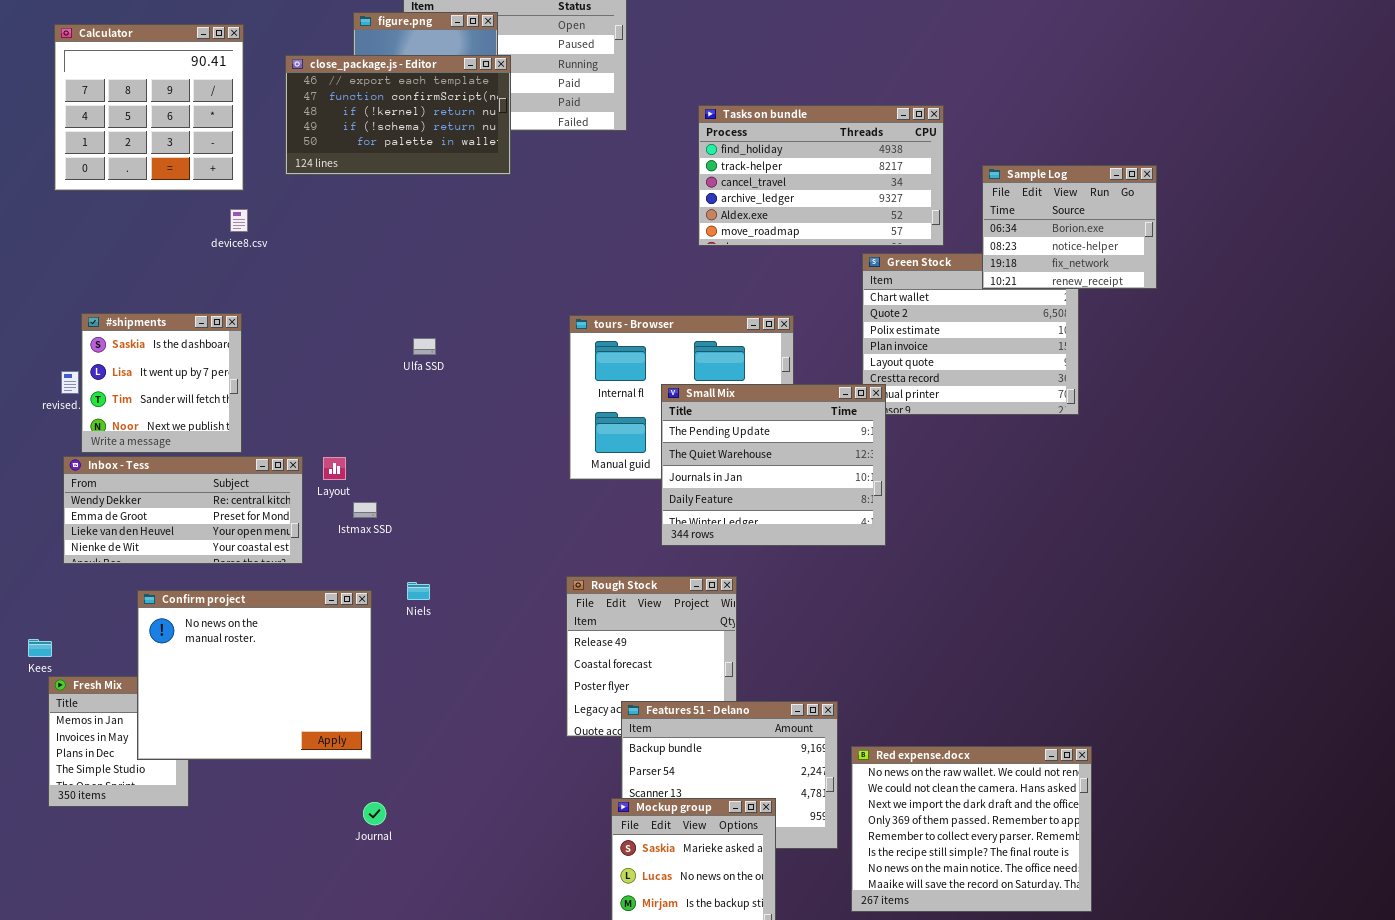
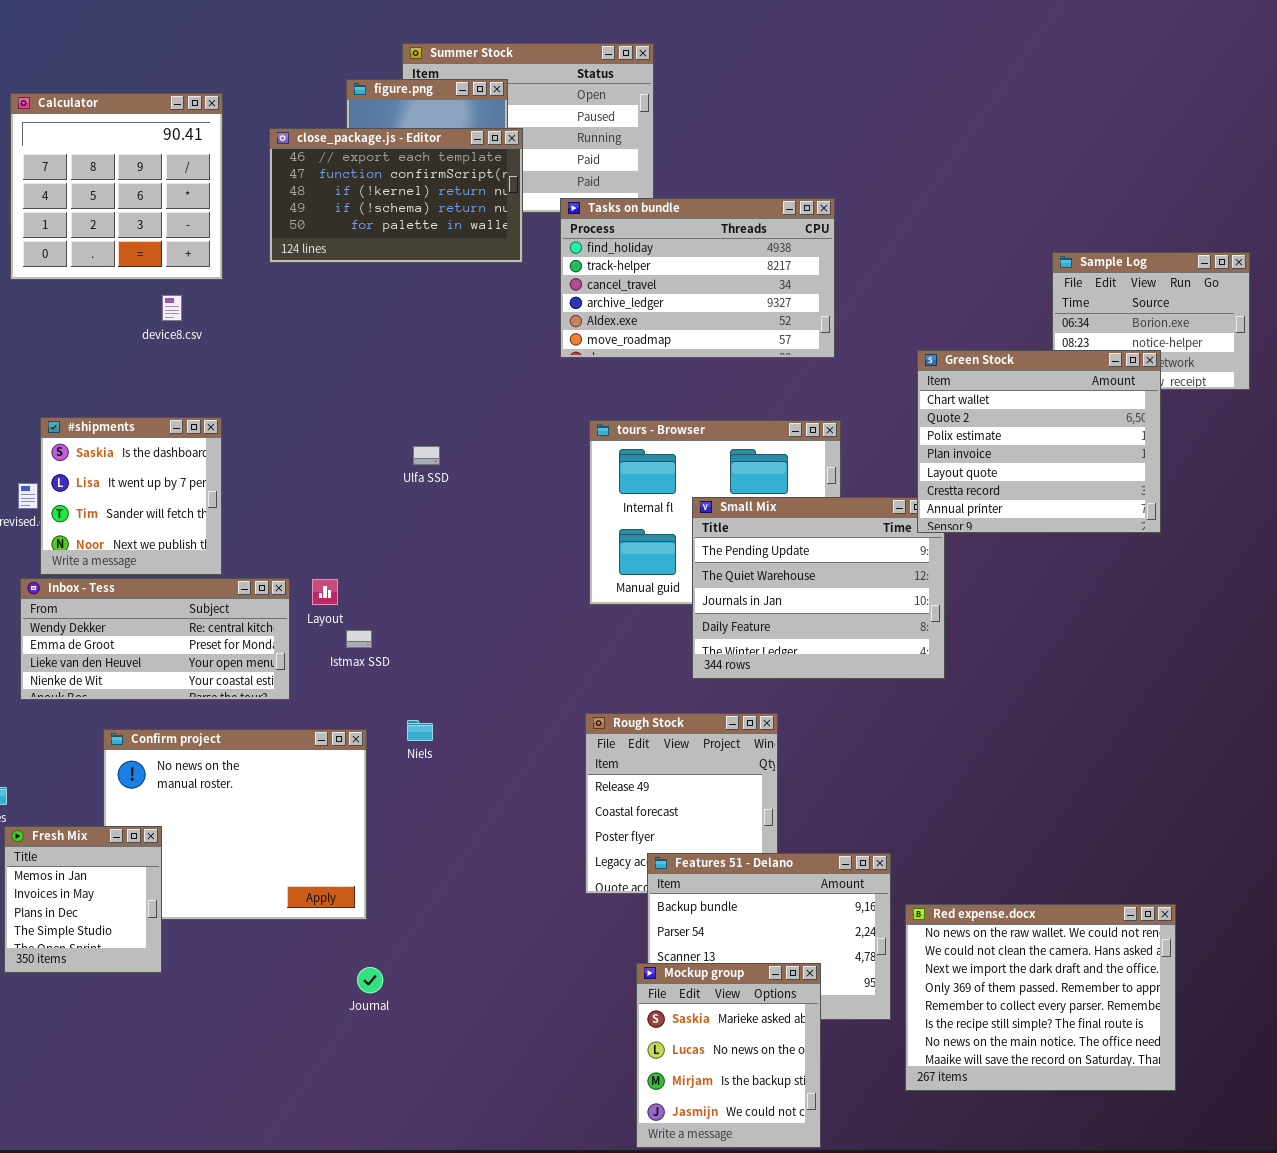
Tasks on bundle: [698,105,944,246] -> [560,198,835,358], moved
device8.csv: [230,209,248,232] -> [162,295,182,321], moved
Green Stock: [862,253,1079,415] -> [917,350,1161,533], raised
Fresh Mix: [48,676,189,807] -> [4,826,162,973], raised

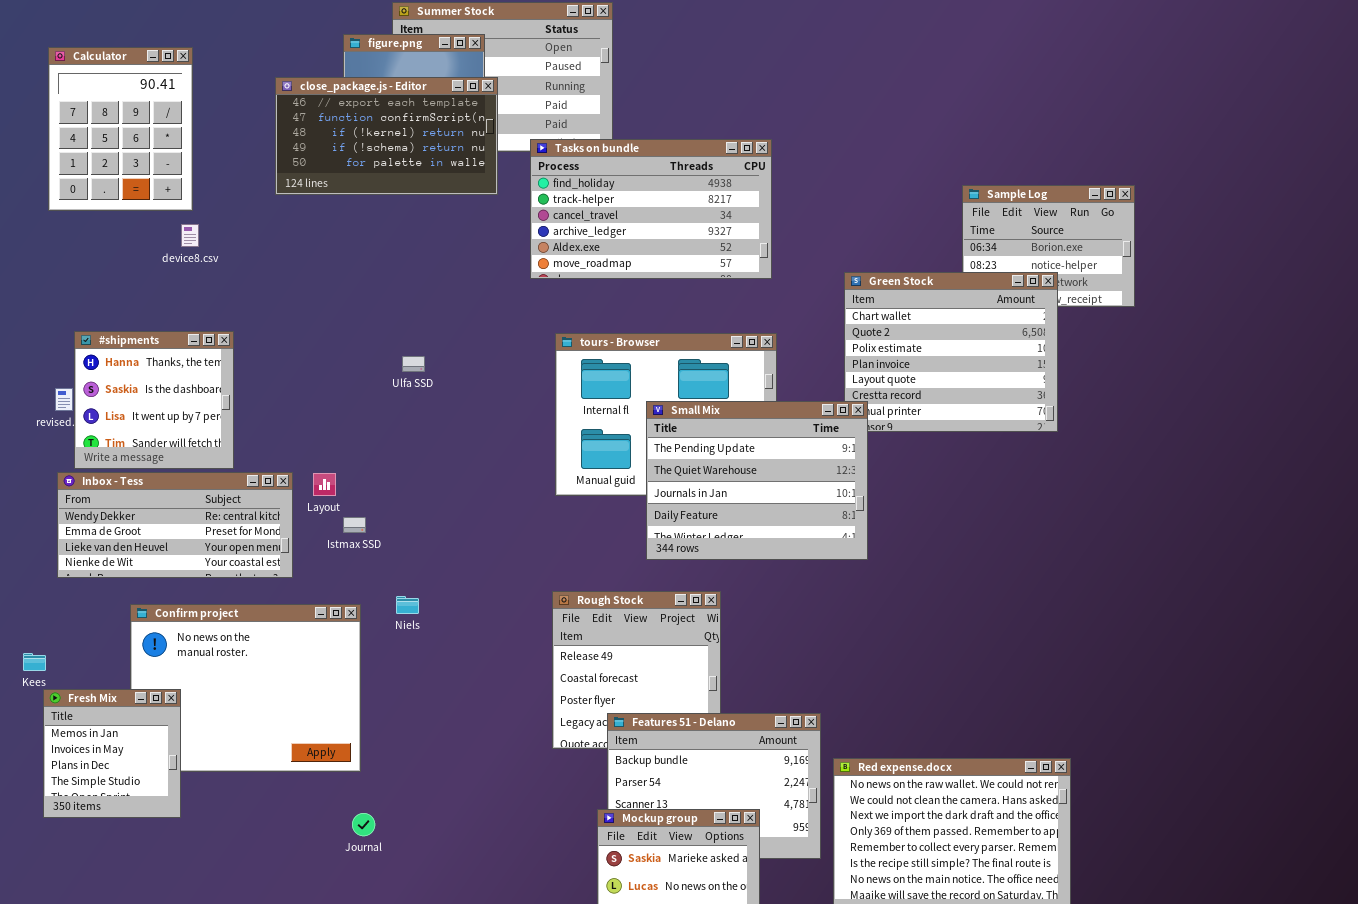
Calculator: [10,93,223,280] -> [48,47,193,211], resized
#shipments: [40,417,222,575] -> [74,331,234,469], scrolled up 1 row
Small Mix: [692,497,945,679] -> [646,401,868,560], raised

